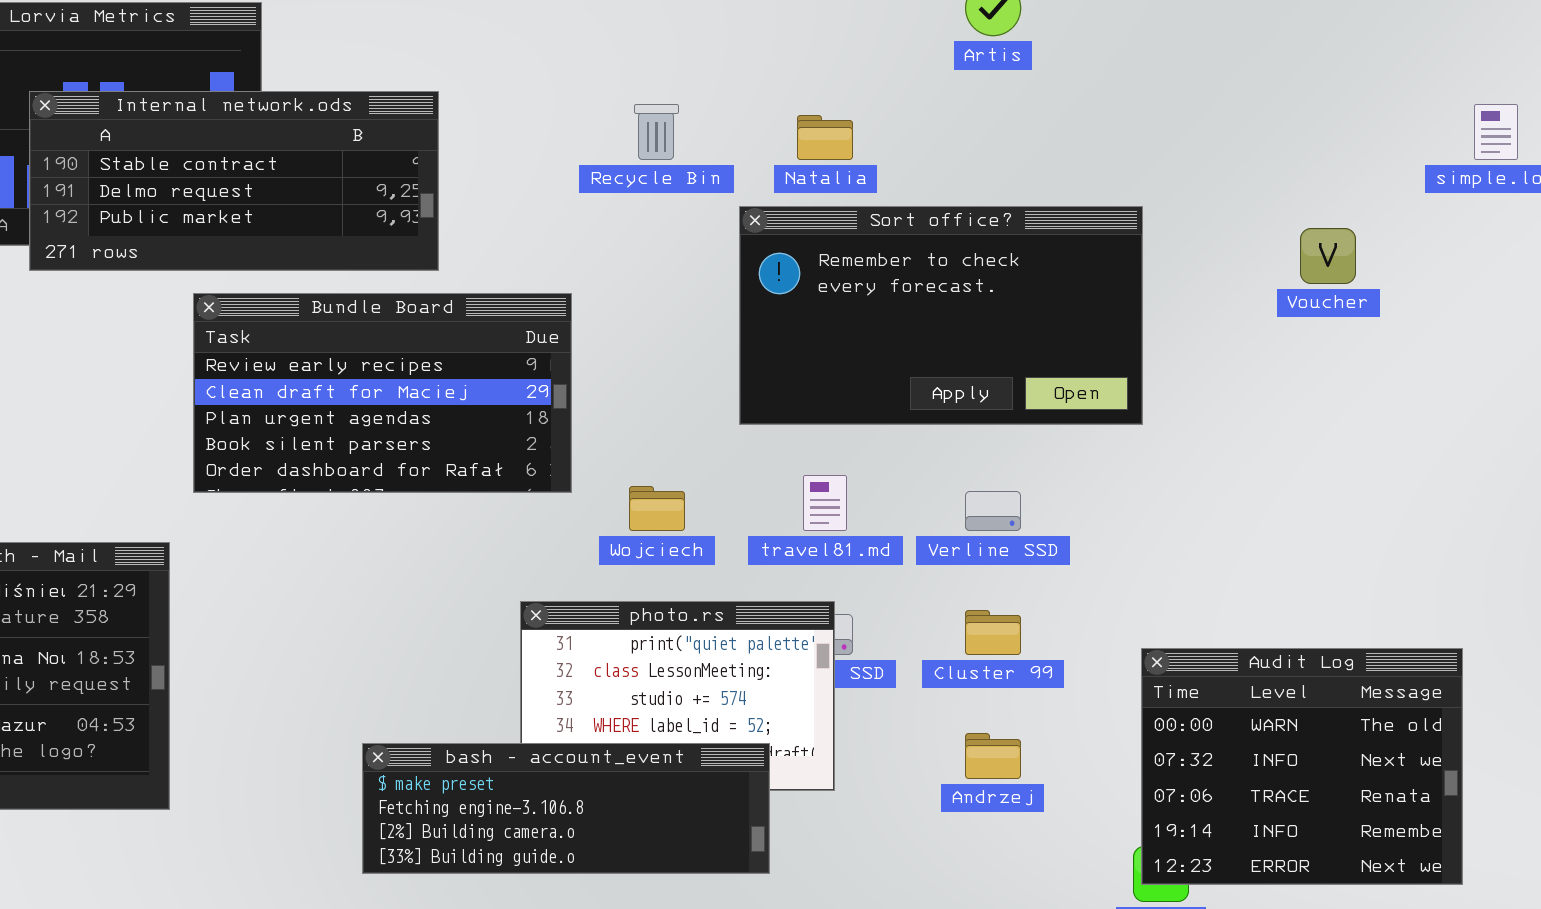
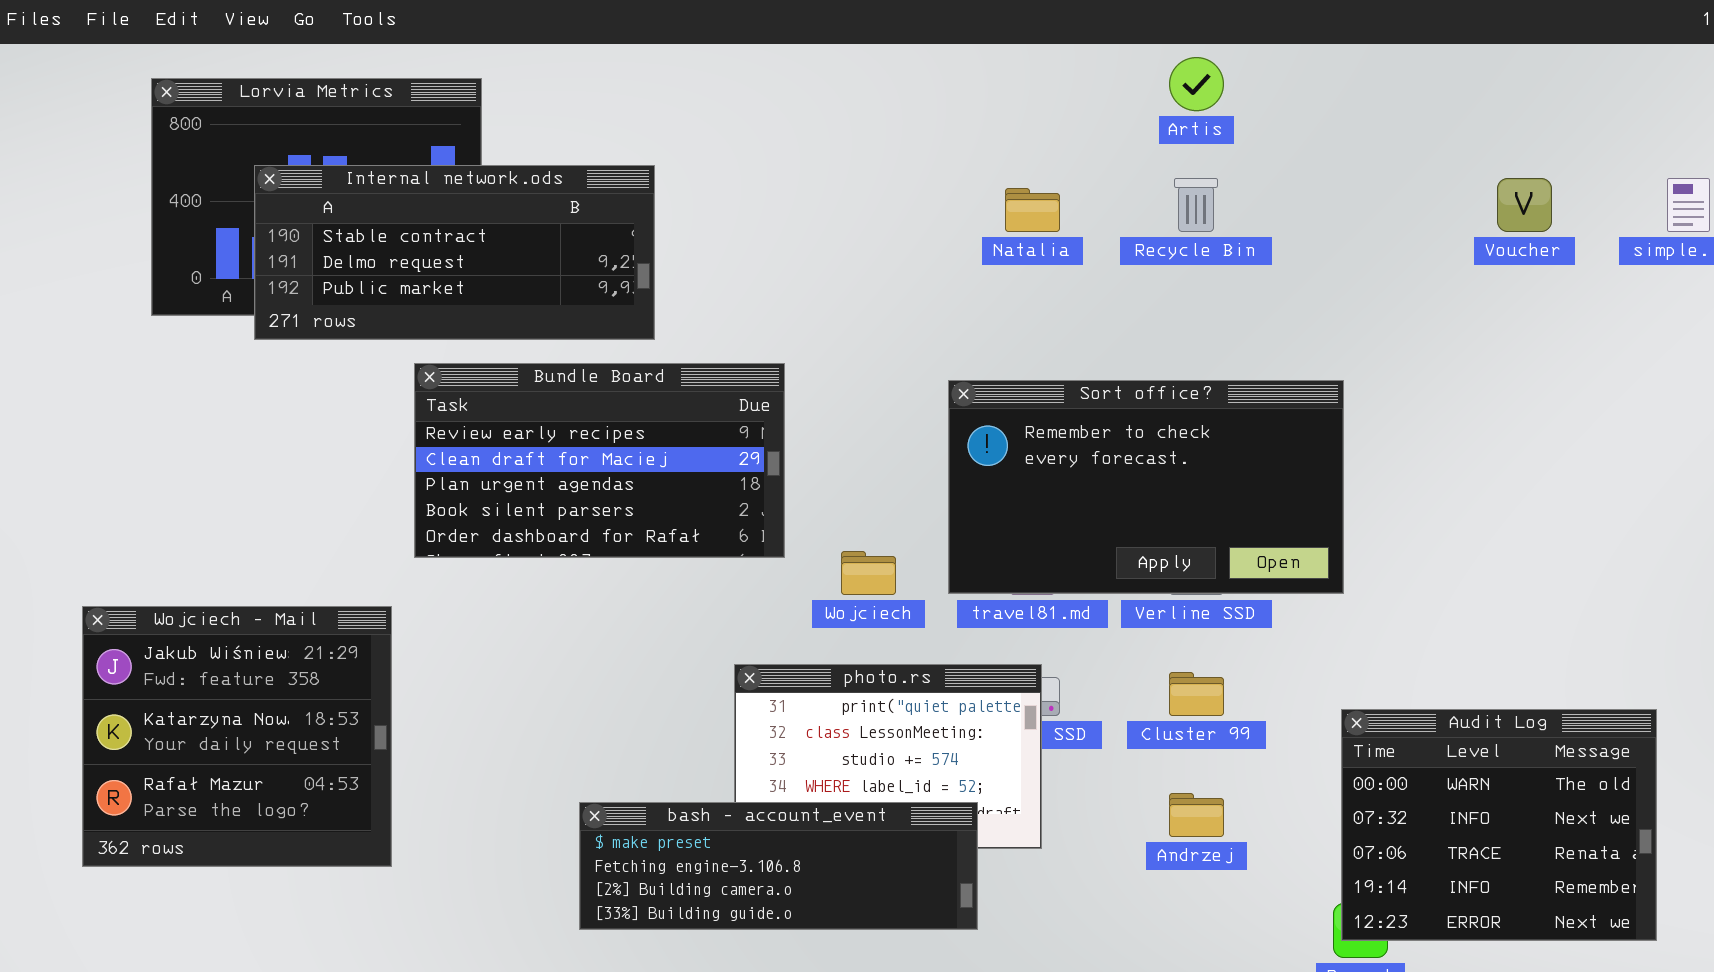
Recycle Bin: [634,104,679,160] -> [1174,178,1218,232], moved
Sort office?: [739,206,1143,425] -> [948,380,1344,594], moved
Voucher: [1300,228,1356,284] -> [1497,178,1552,232], moved

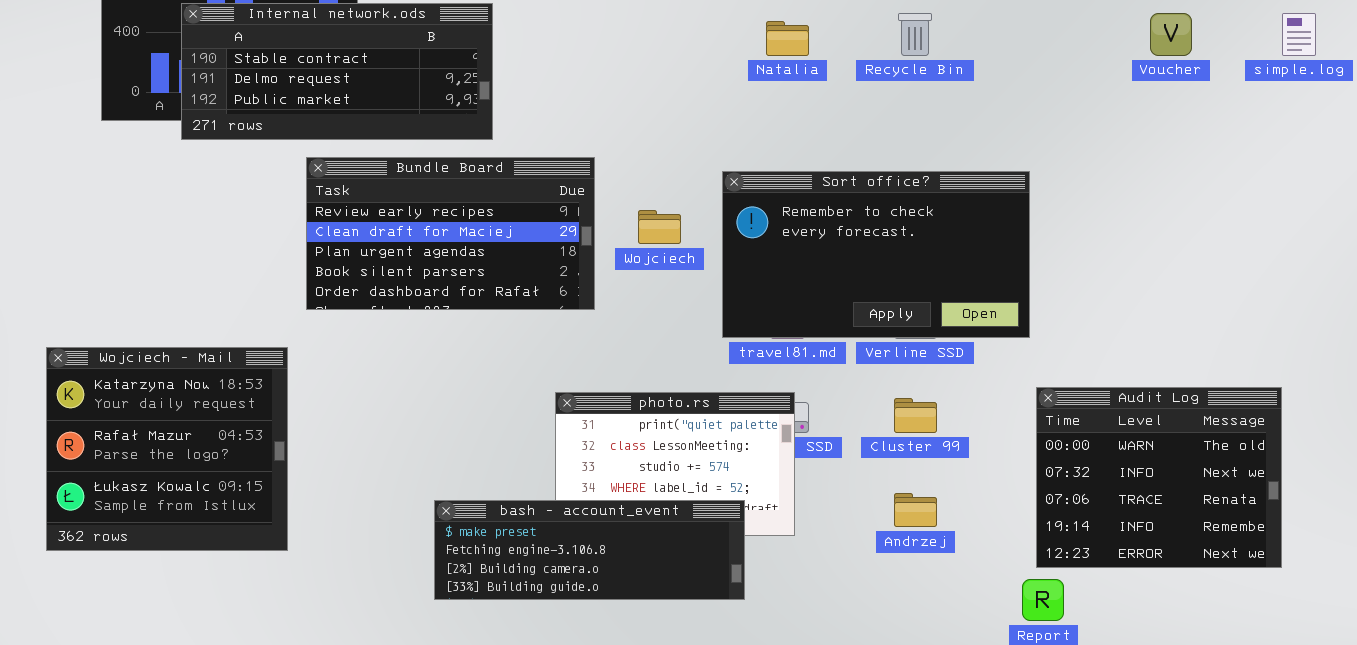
Wojciech: [841,551,896,595] -> [638,210,681,244], moved
Wojciech - Mail: [82,606,392,867] -> [46,347,288,551], scrolled down 1 row
Audit Log: [1341,709,1657,941] -> [1036,387,1282,568], moved

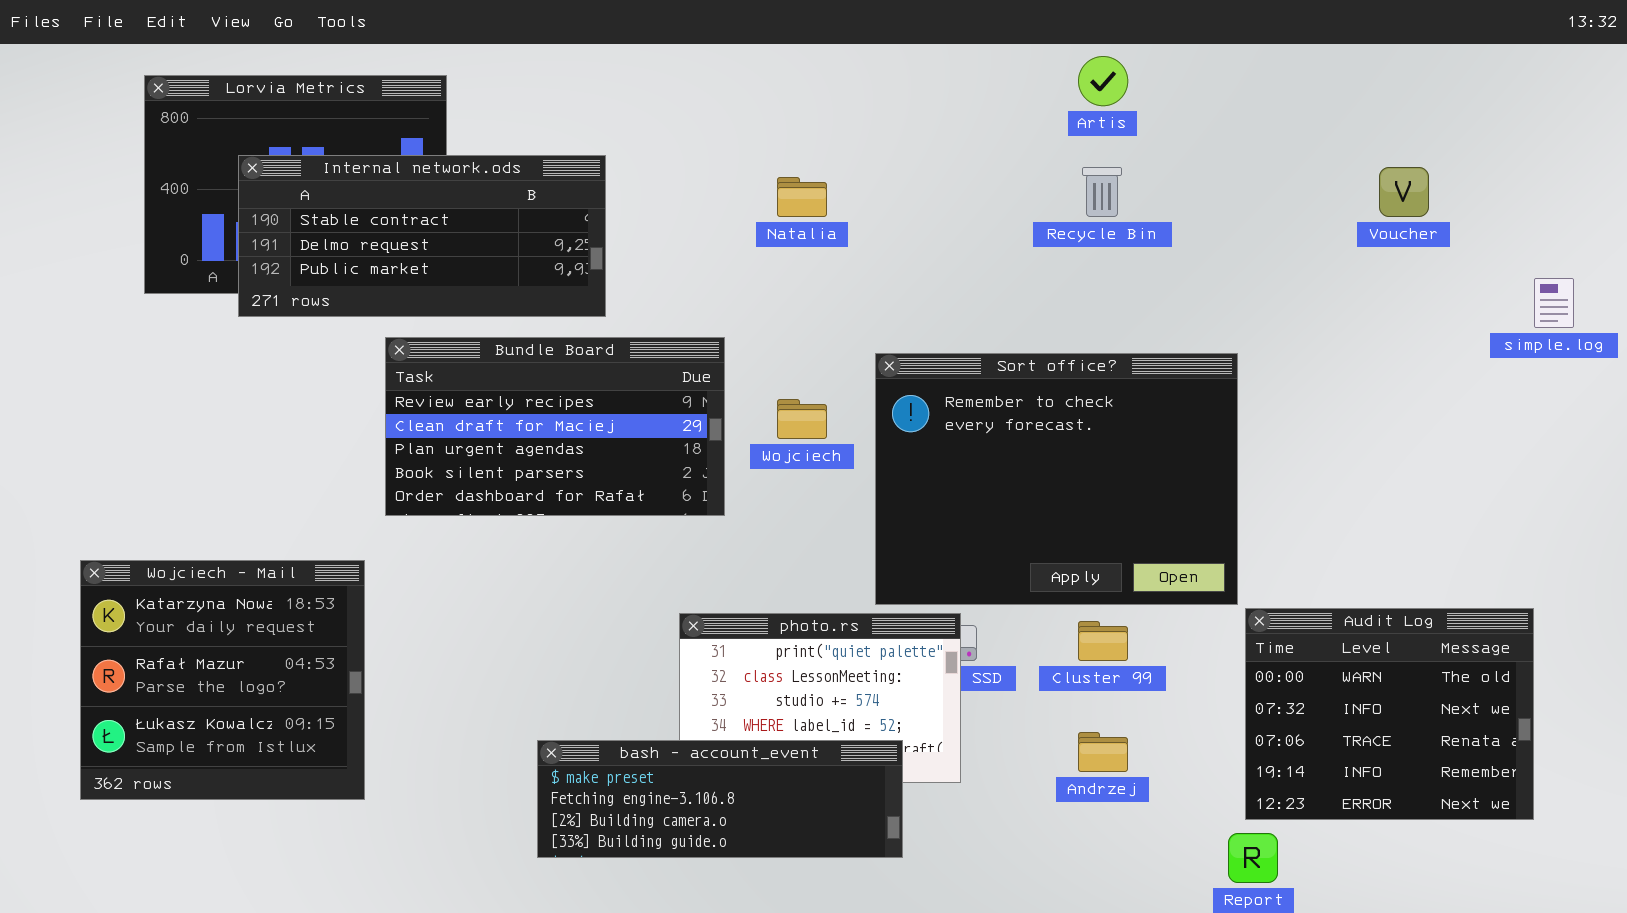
simple.log: [1282,13,1316,56] -> [1534,278,1574,328], moved
Natalia: [766,21,809,56] -> [777,177,827,217], moved
Sort office?: [722,171,1030,338] -> [875,353,1238,605], resized

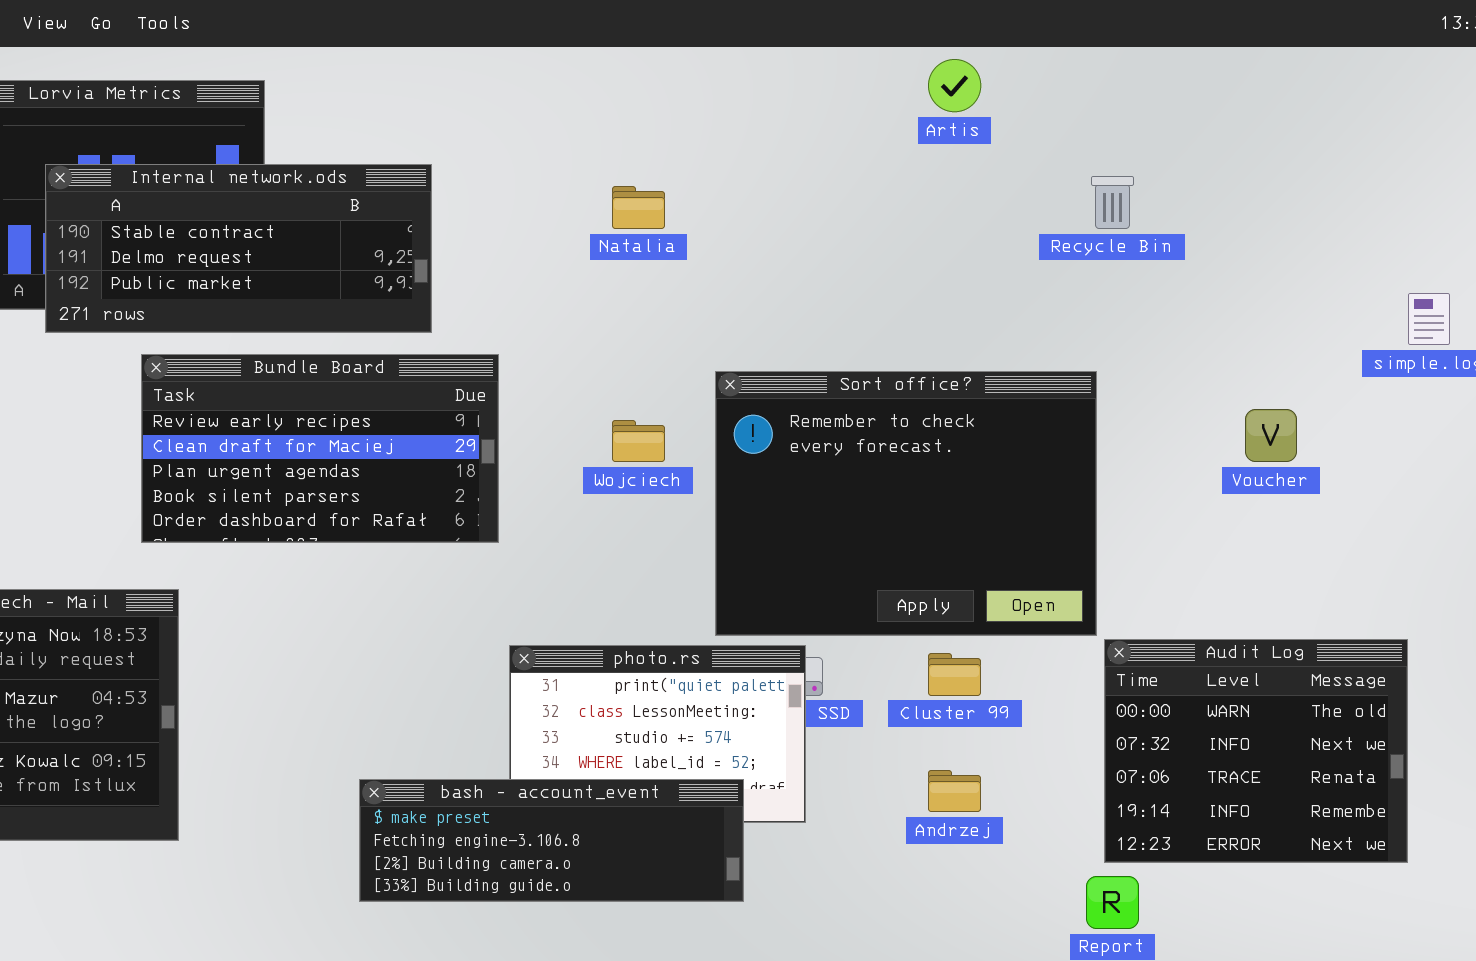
Recycle Bin: [1082,167,1122,217] -> [1091,176,1134,229], moved
Voucher: [1379,167,1429,217] -> [1245,409,1297,462], moved
Bundle Board: [385,337,725,516] -> [141,354,499,543], moved

